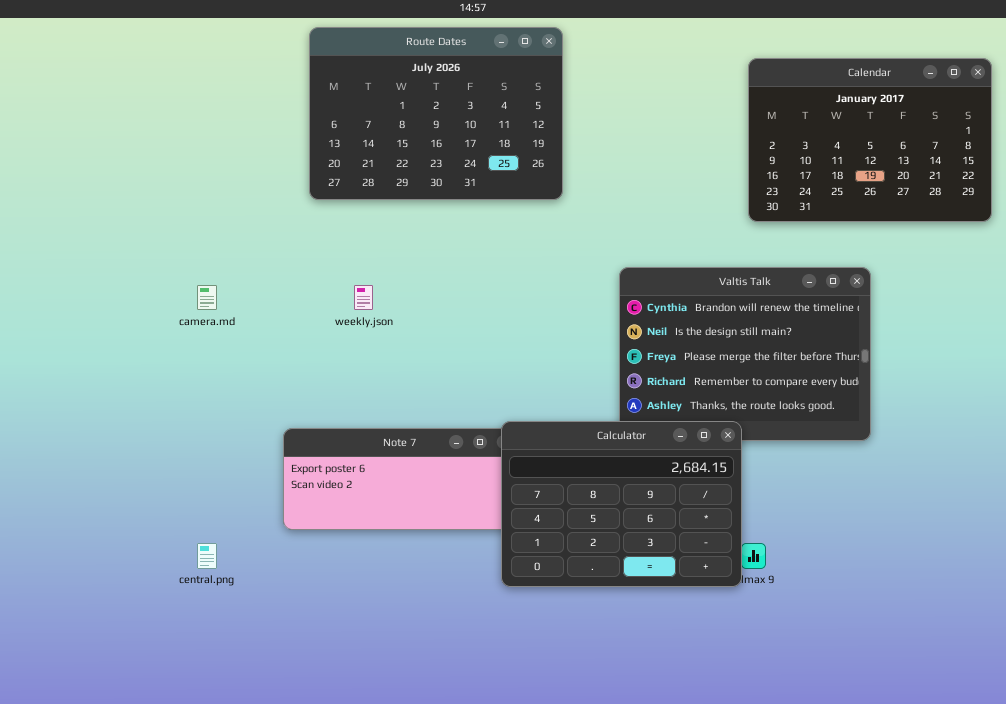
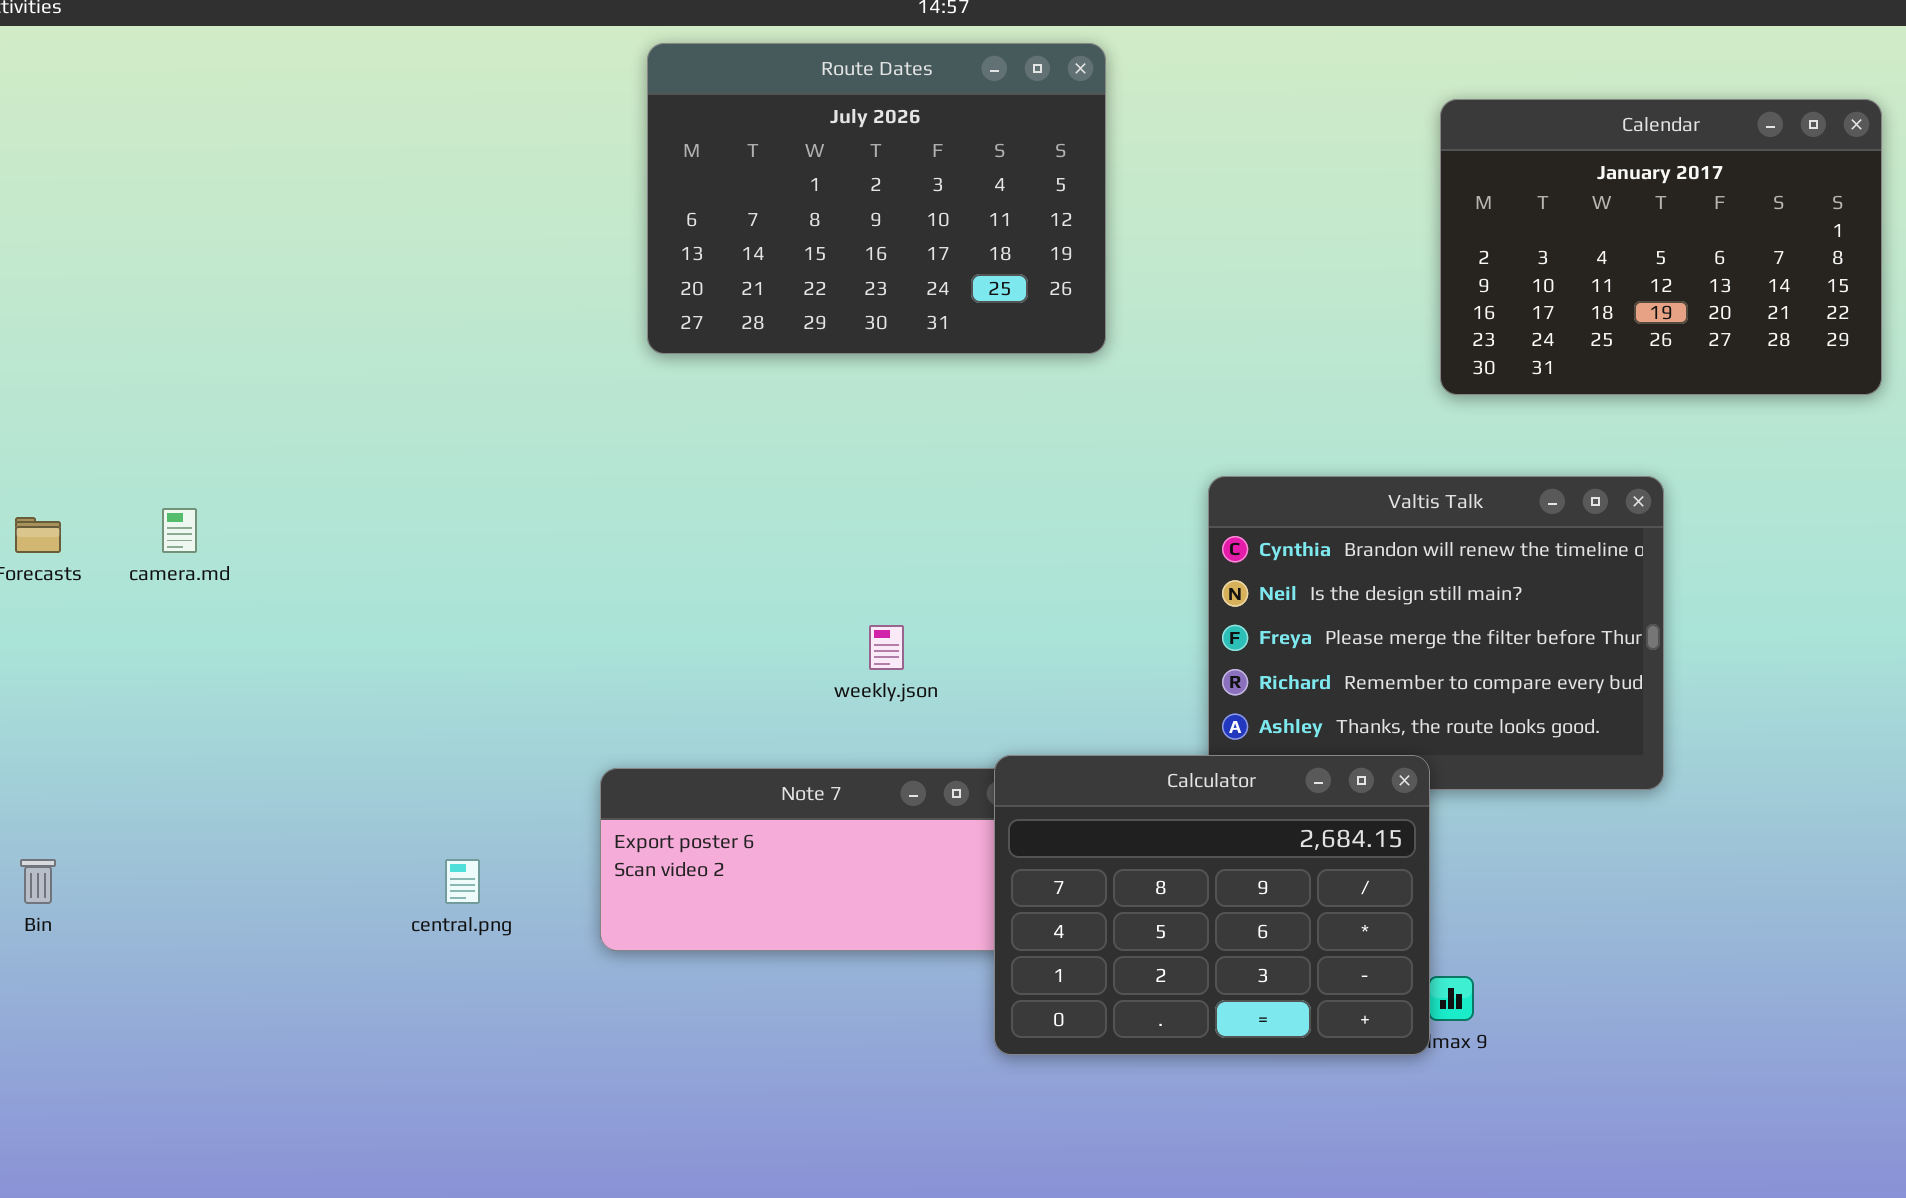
camera.md: [197,285,217,310] -> [162,508,197,553], moved
weekly.json: [354,285,373,310] -> [869,625,904,670], moved
central.png: [197,543,217,569] -> [445,859,480,904], moved

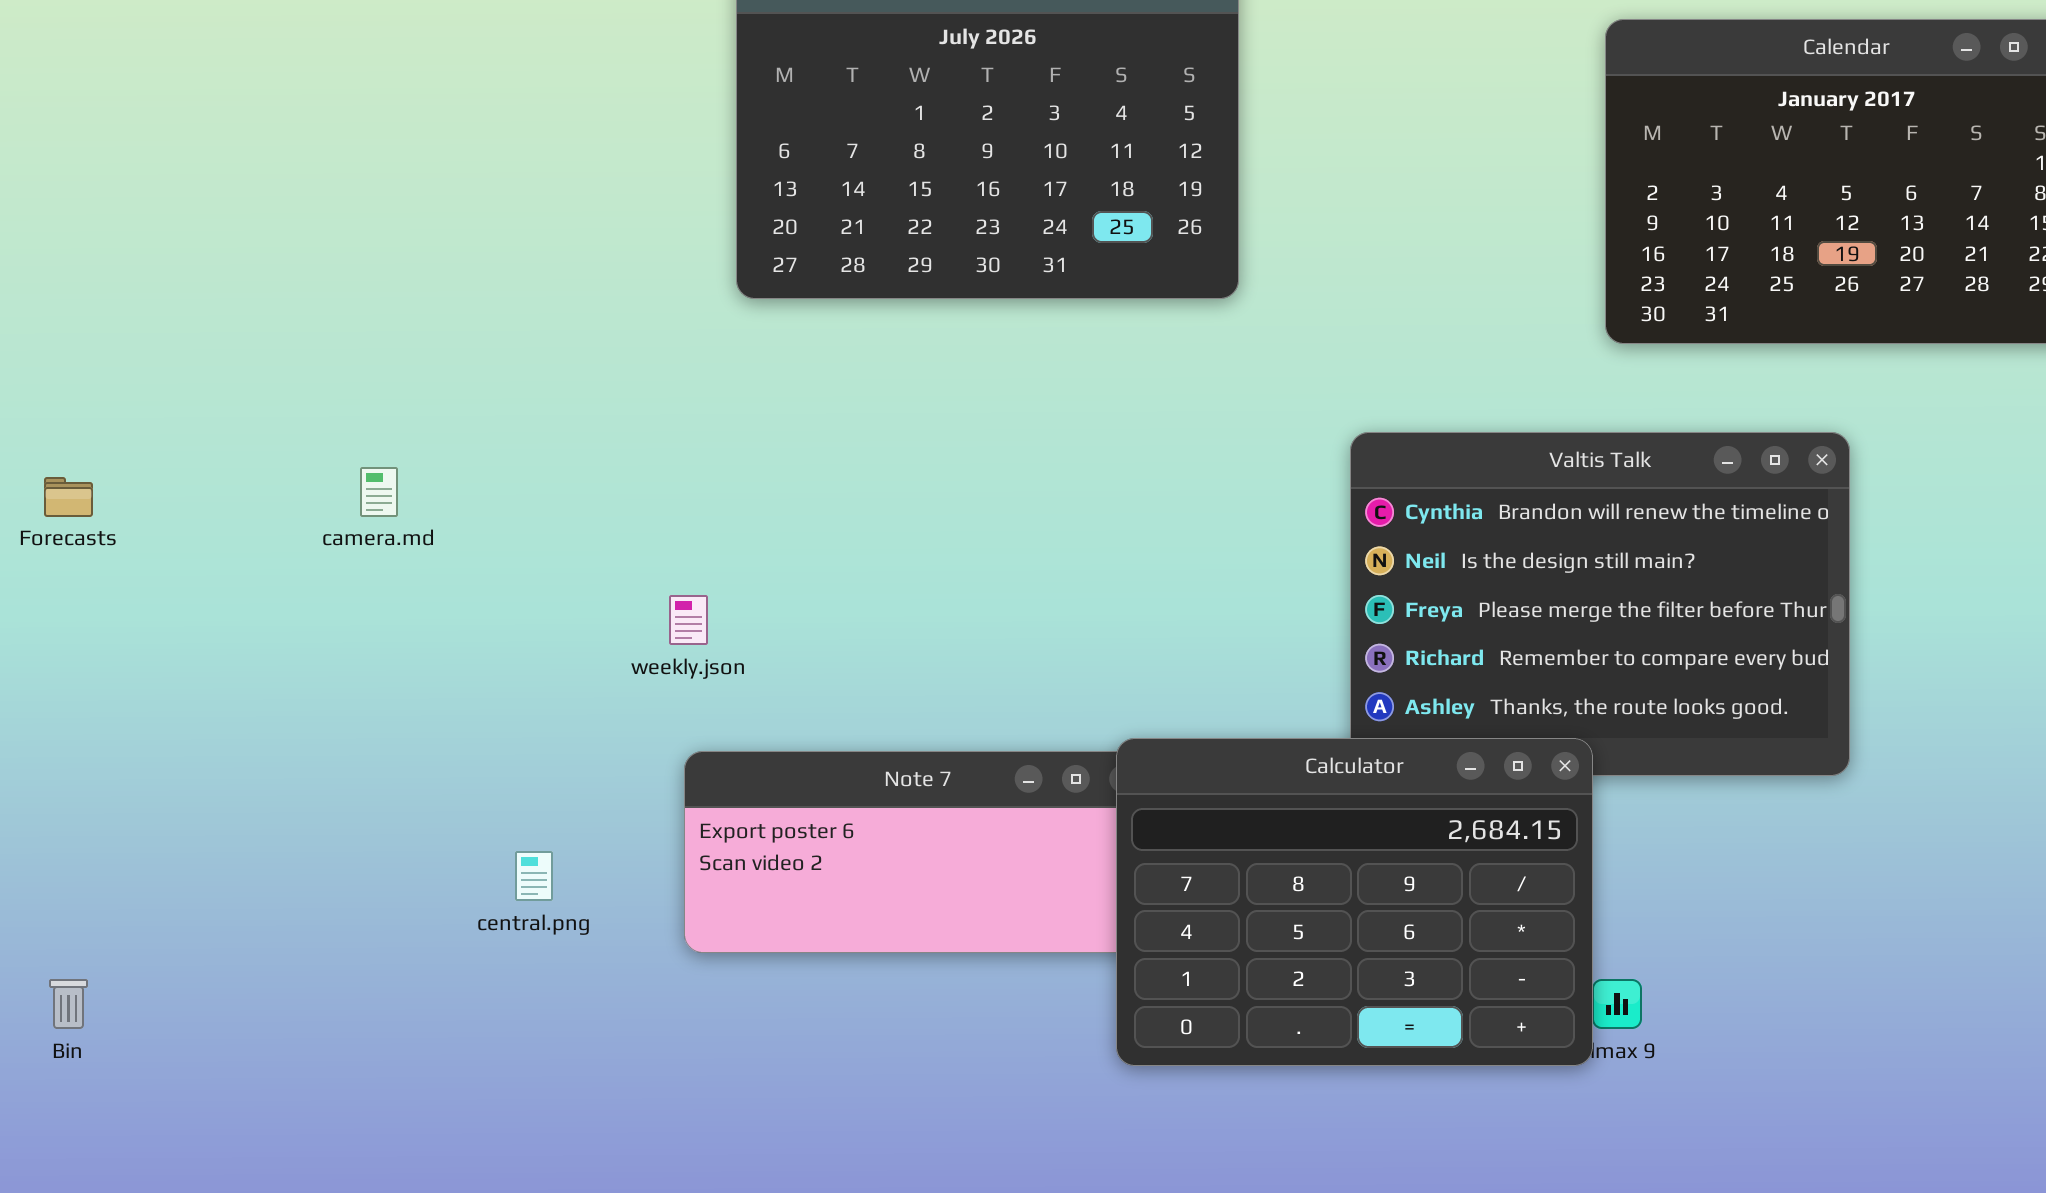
camera.md: [162,508,197,553] -> [360,467,398,517], moved
weekly.json: [869,625,904,670] -> [669,595,708,645], moved
Bin: [20,859,56,904] -> [49,979,88,1029], moved

